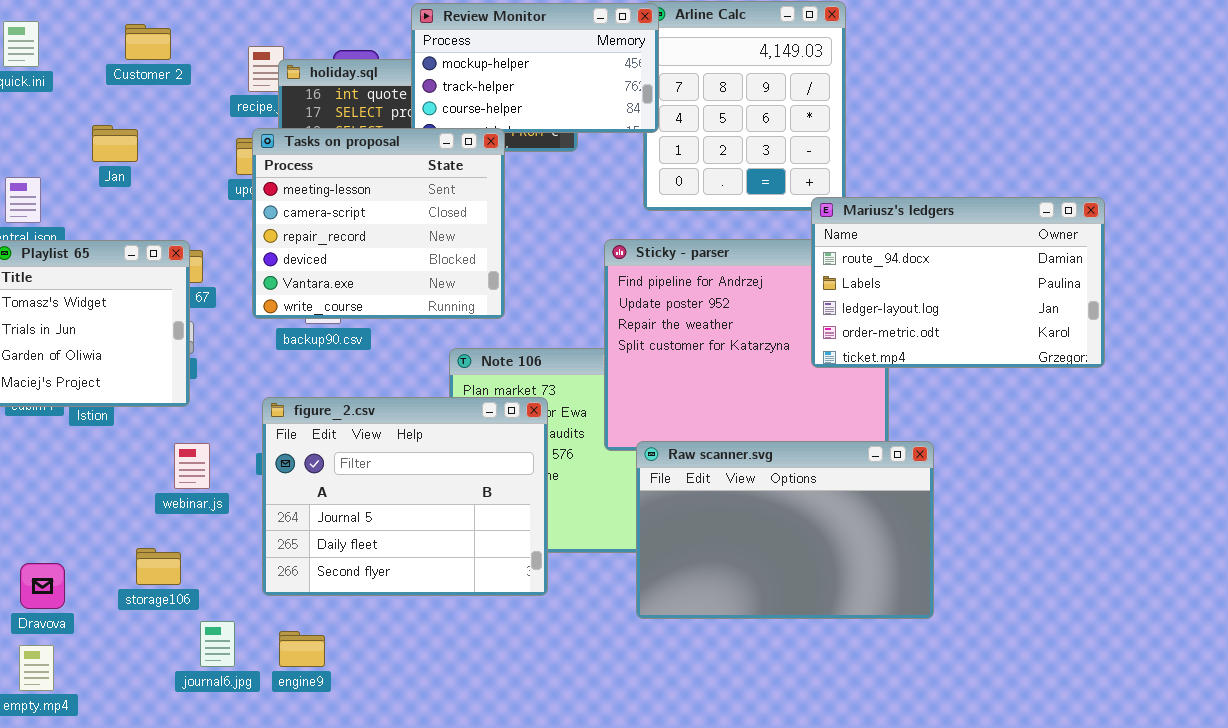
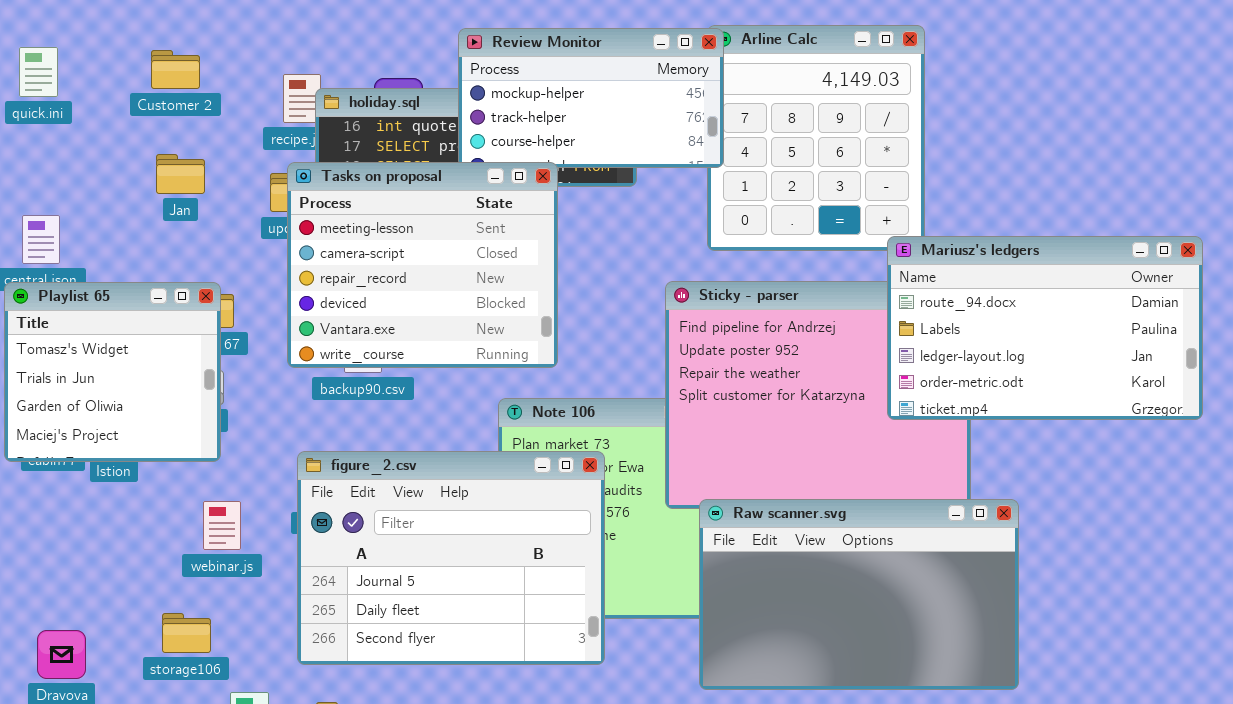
Jan: [92,125,138,162] -> [156,154,205,194], moved

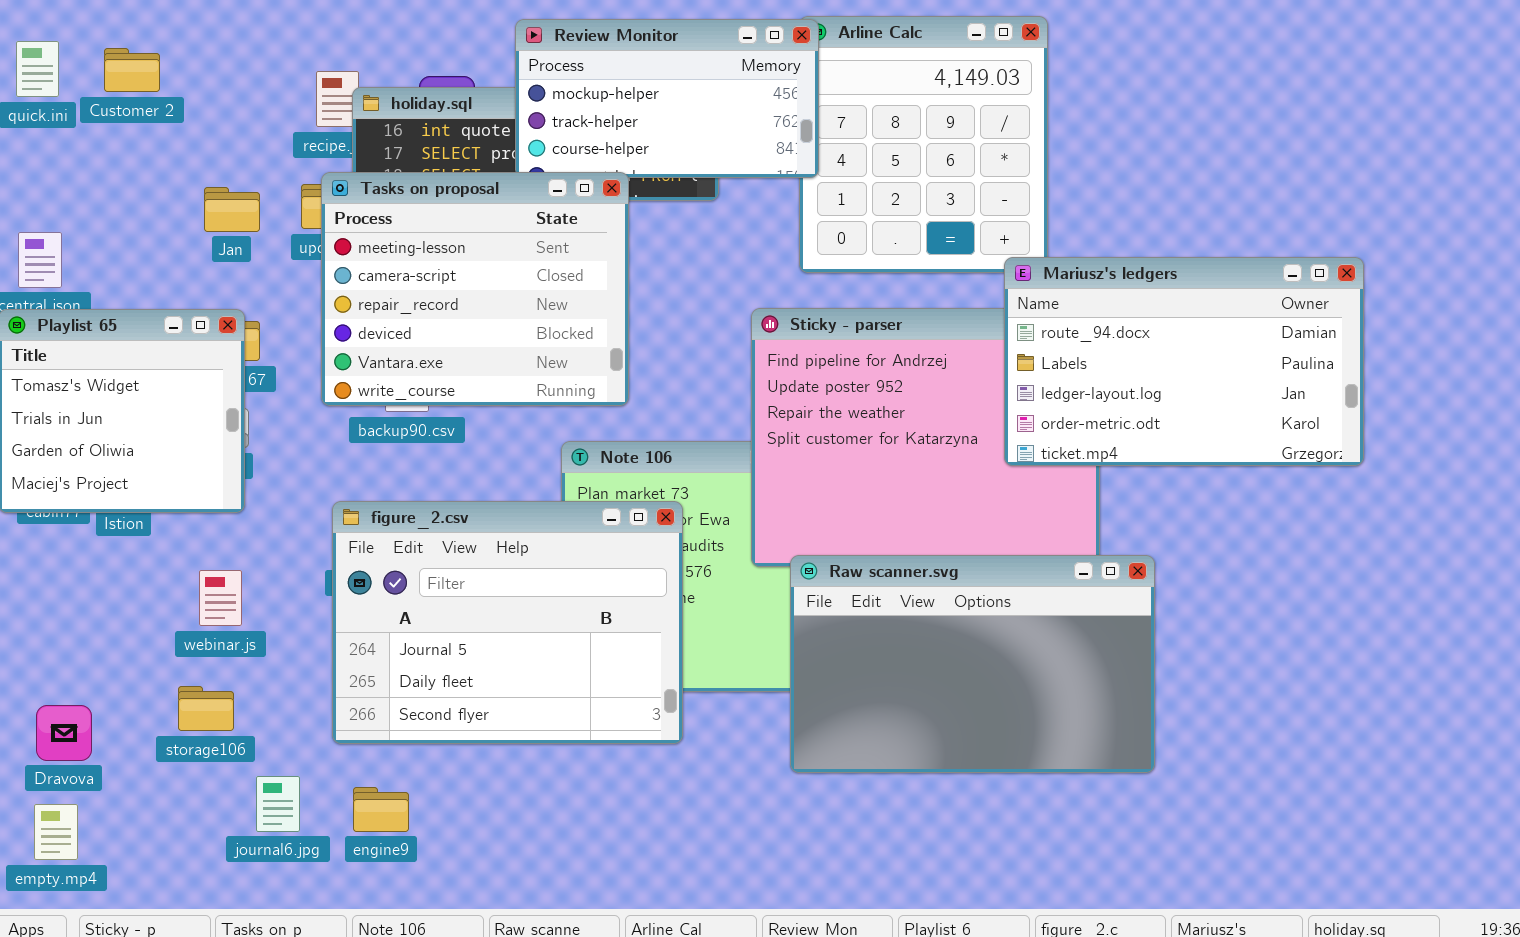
Customer 2: [151,50,200,89] -> [104,48,160,92], moved
Jan: [156,154,205,194] -> [204,187,260,232], moved
webinar.js: [203,501,241,550] -> [199,570,242,626], moved

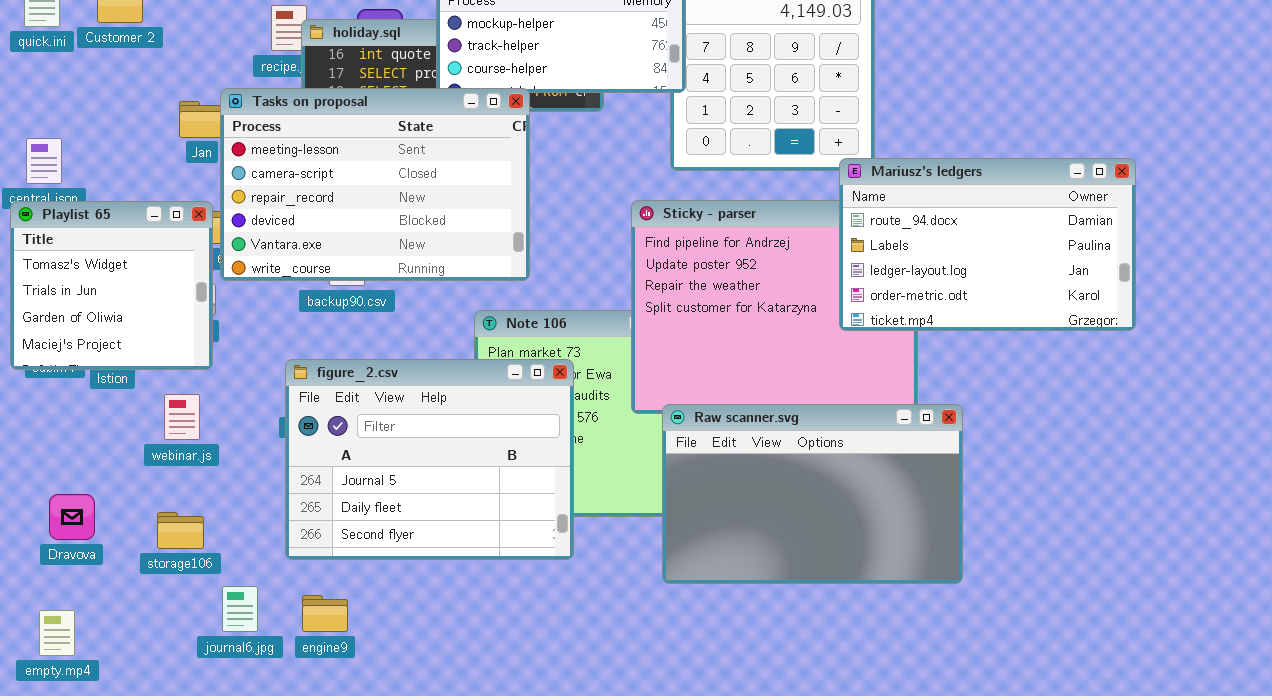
Tasks on proposal: [321,172,629,406] -> [220,88,530,281], resized
webinar.js: [199,570,242,626] -> [164,394,200,440], moved
Dravova: [36,705,92,761] -> [49,494,95,540], moved

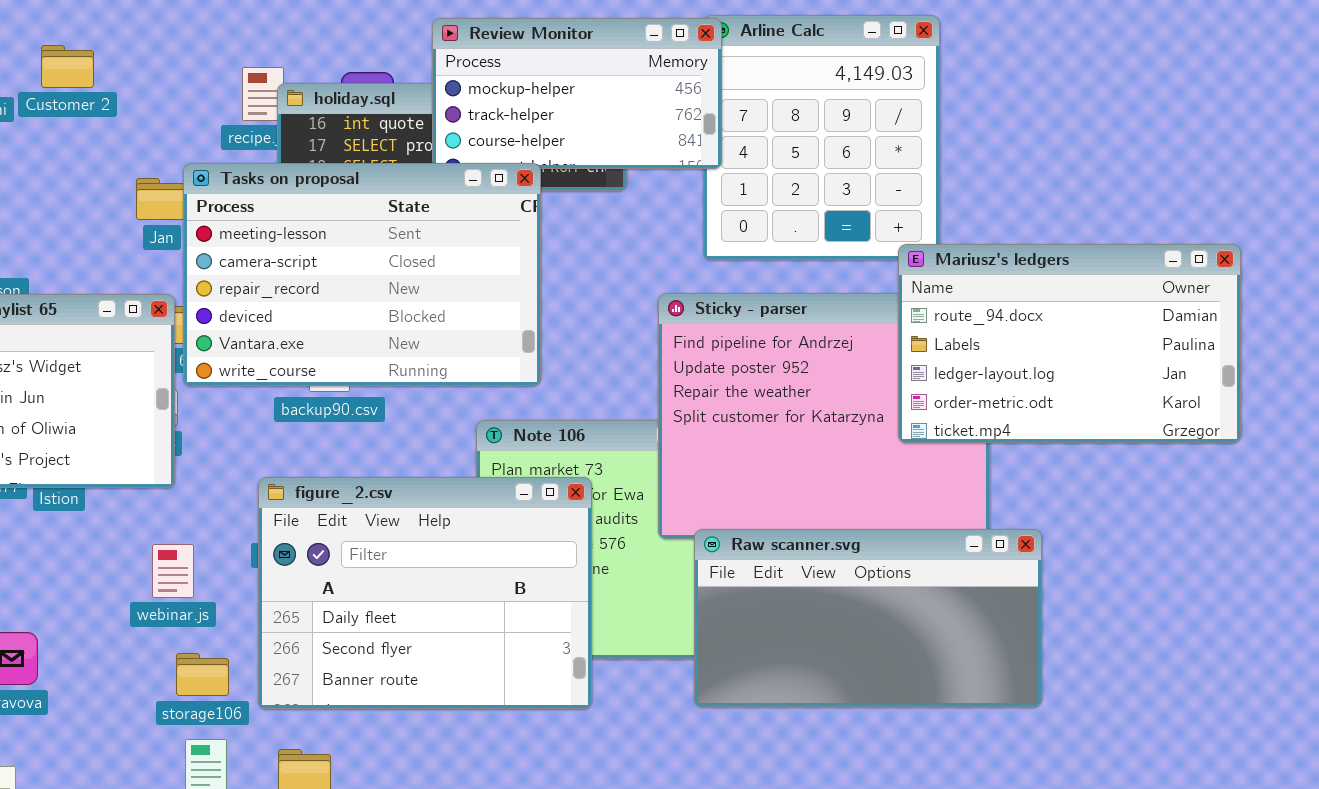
figure_2.csv: [285,359,574,560] -> [258,477,592,709], scrolled down 1 row
webinar.js: [164,394,200,440] -> [152,544,194,598], moved
Raw scanner.svg: [662,404,963,584] -> [694,529,1042,707], resized
storage106: [157,512,204,549] -> [176,653,229,696], moved

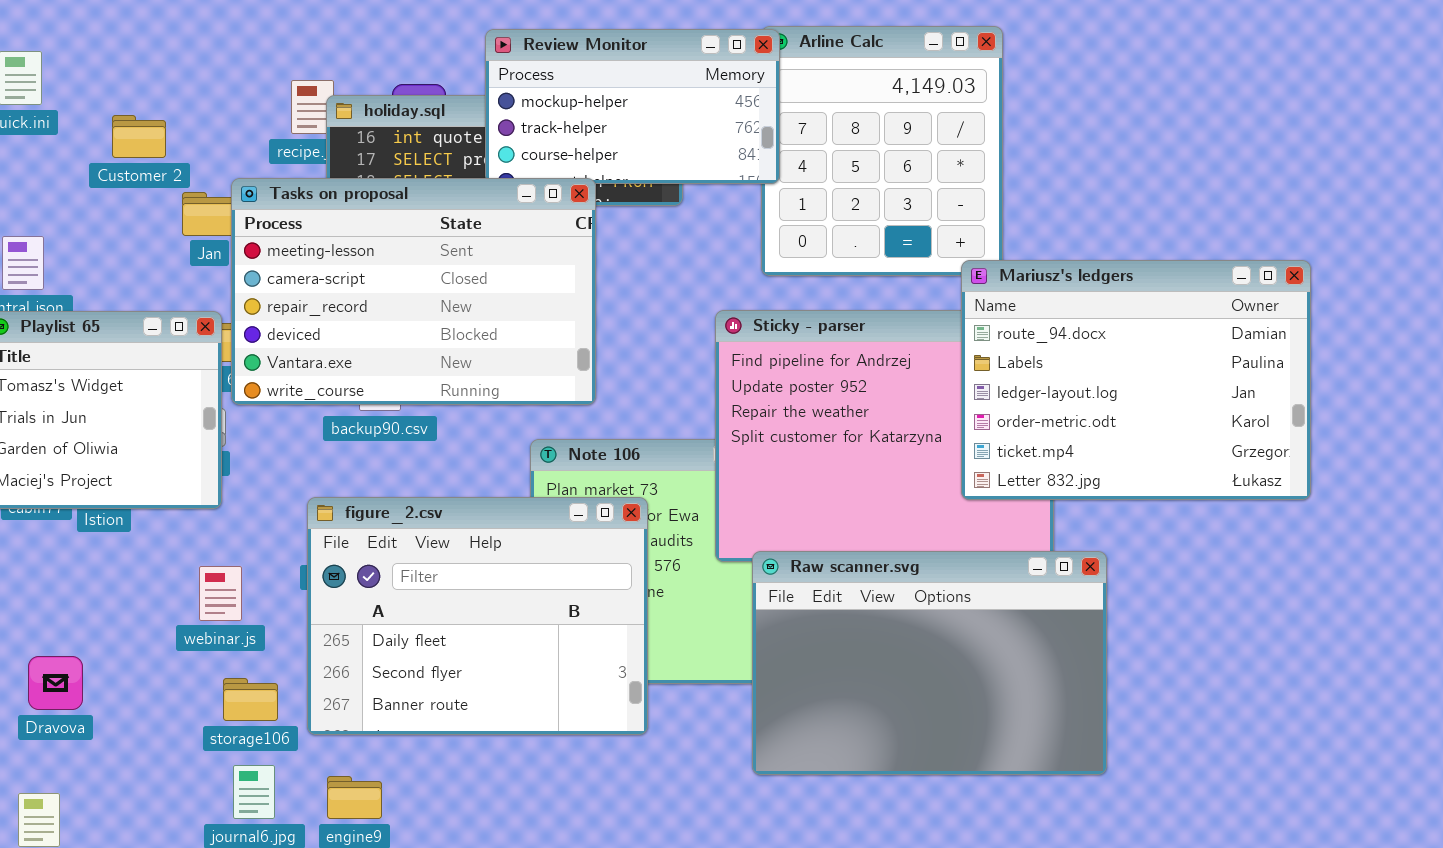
Customer 2: [41,45,94,88] -> [112,115,166,158], moved
Mariusz's ledgers: [898,244,1241,443] -> [961,260,1311,500], resized
Raw scanner.svg: [694,529,1042,707] -> [752,551,1107,775], resized

